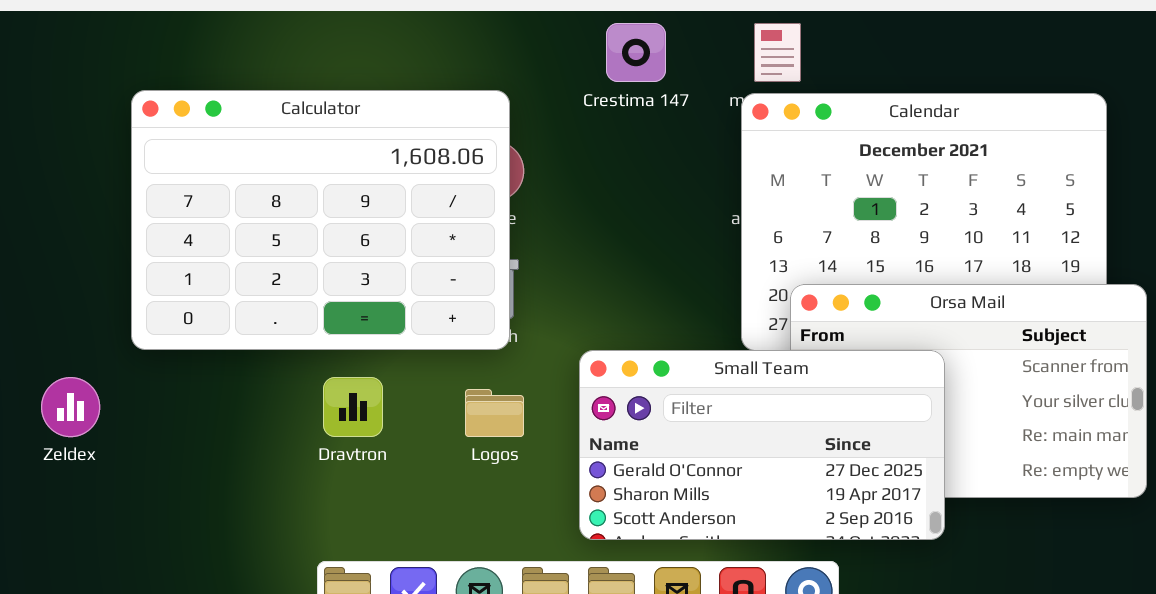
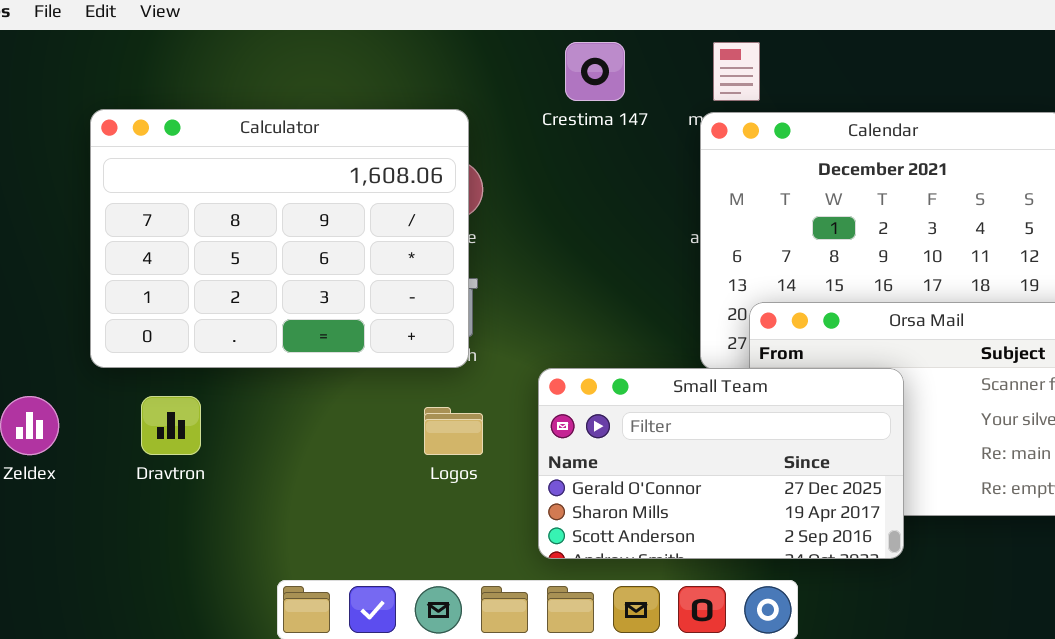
Dravtron: [323,377,383,437] -> [141,396,201,455], moved

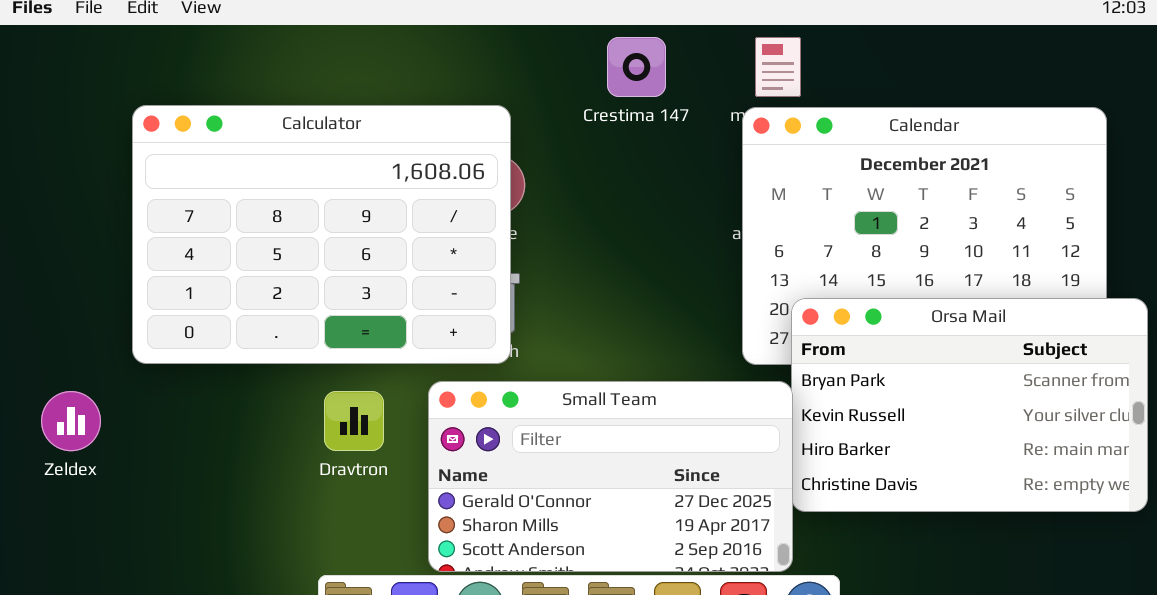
Small Team: [538,368,904,559] -> [428,381,793,572], moved
Dravtron: [141,396,201,455] -> [324,391,384,451], moved

